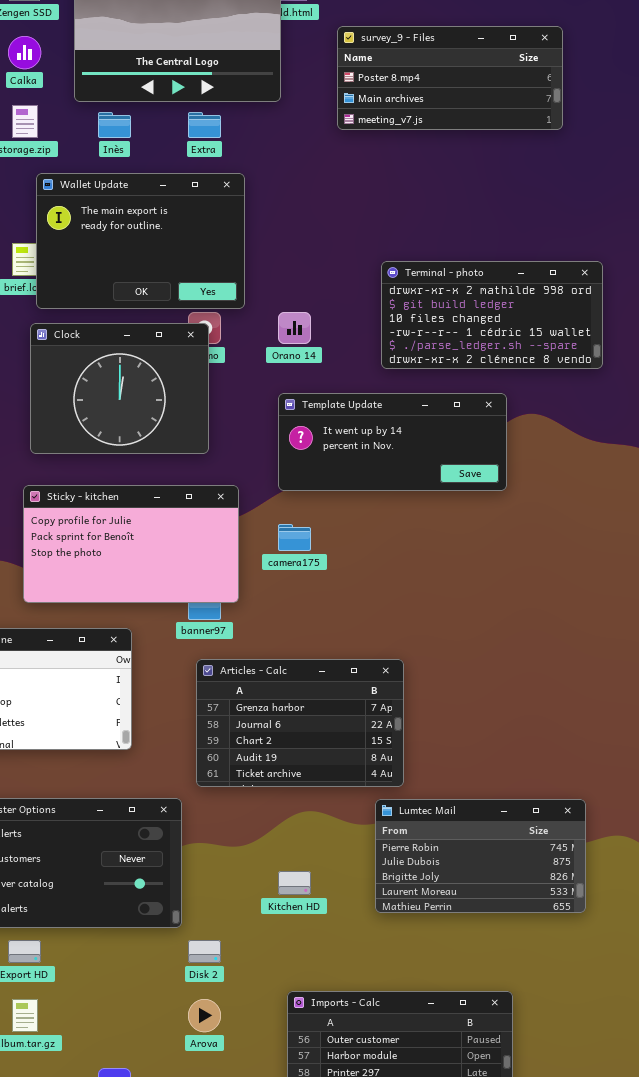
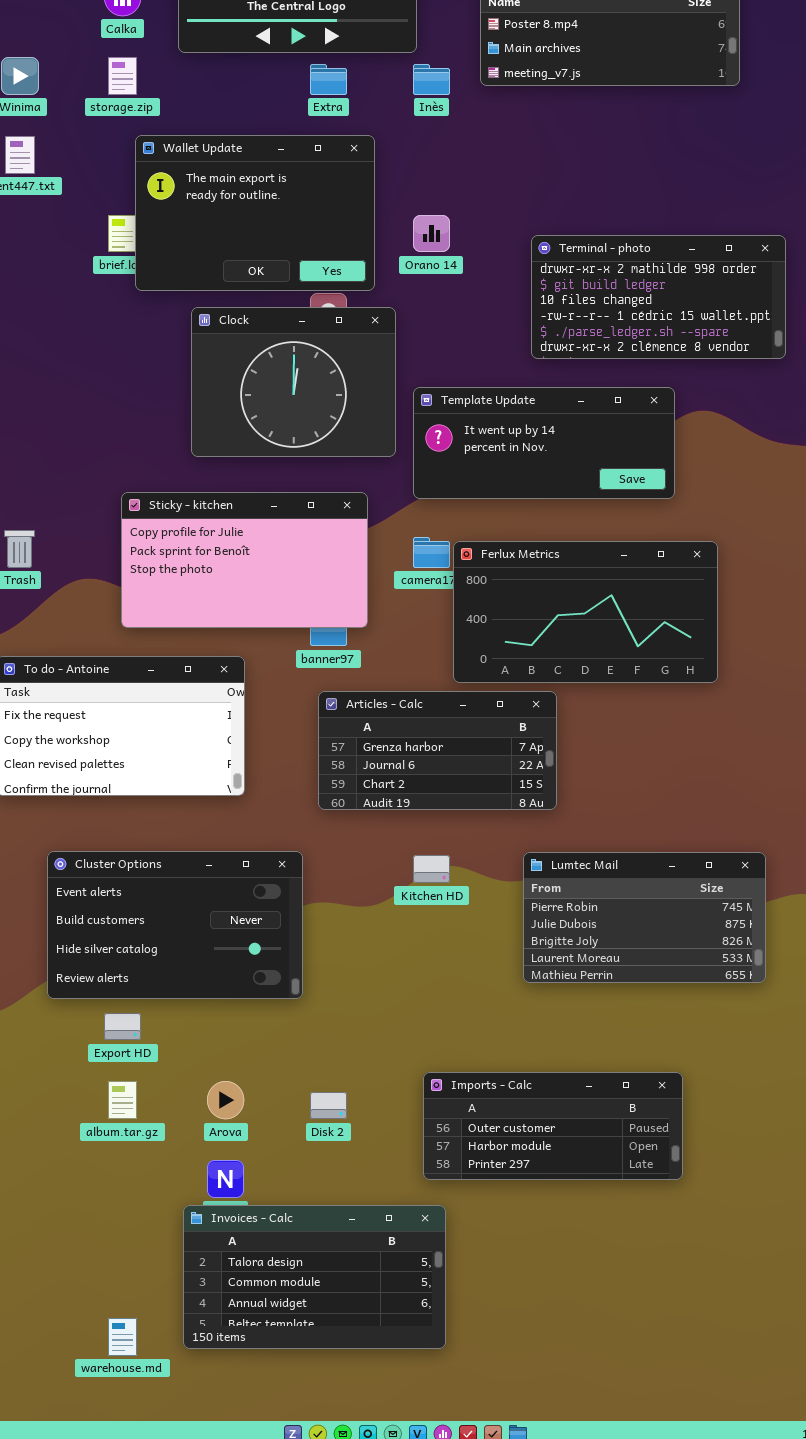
Inès: [98,112,131,138] -> [413,64,450,95], moved
Orano 14: [278,312,311,344] -> [413,215,450,252], moved
Clock: [30,323,209,454] -> [191,307,396,457], moved
Ferlux Metrics: none -> [453,541,718,683], opened
Articles - Calc: [196,659,404,787] -> [318,691,557,810], resized
Kitchen HD: [278,871,311,895] -> [413,855,450,883], moved
Disk 2: [188,940,221,963] -> [310,1092,347,1119], moved
Arova: [188,999,221,1032] -> [207,1081,244,1119], moved

